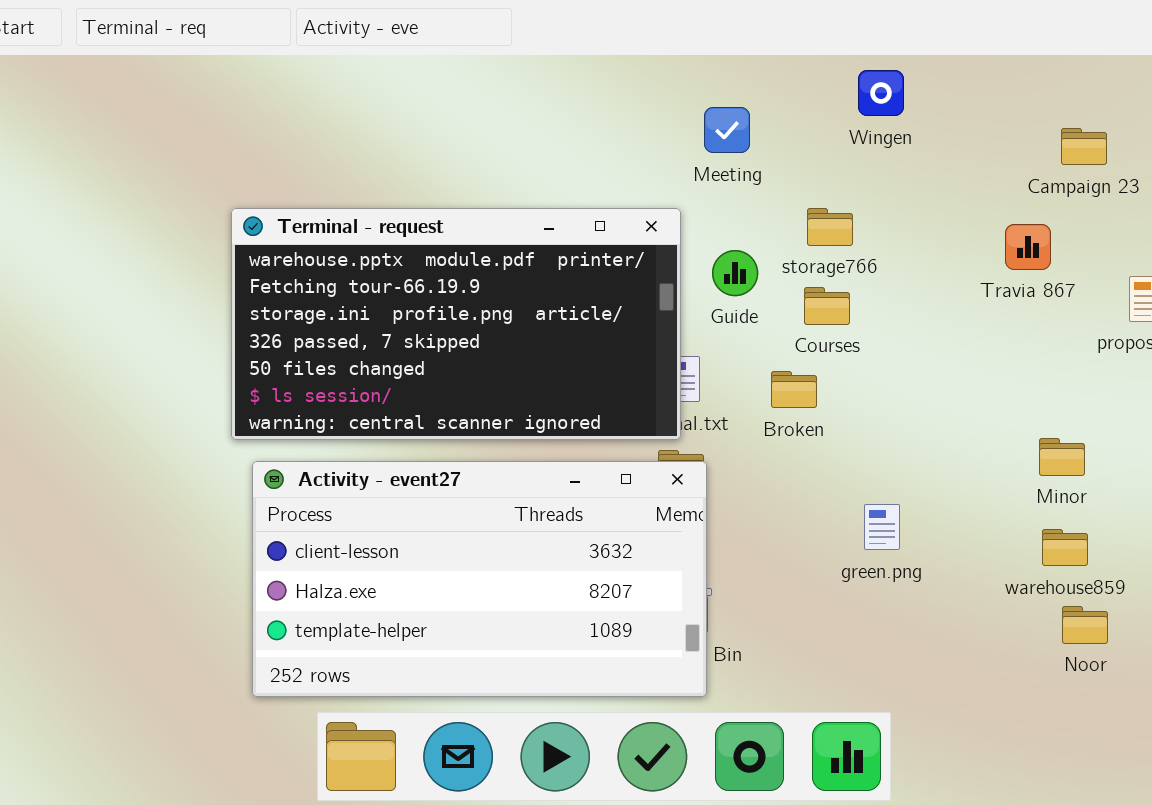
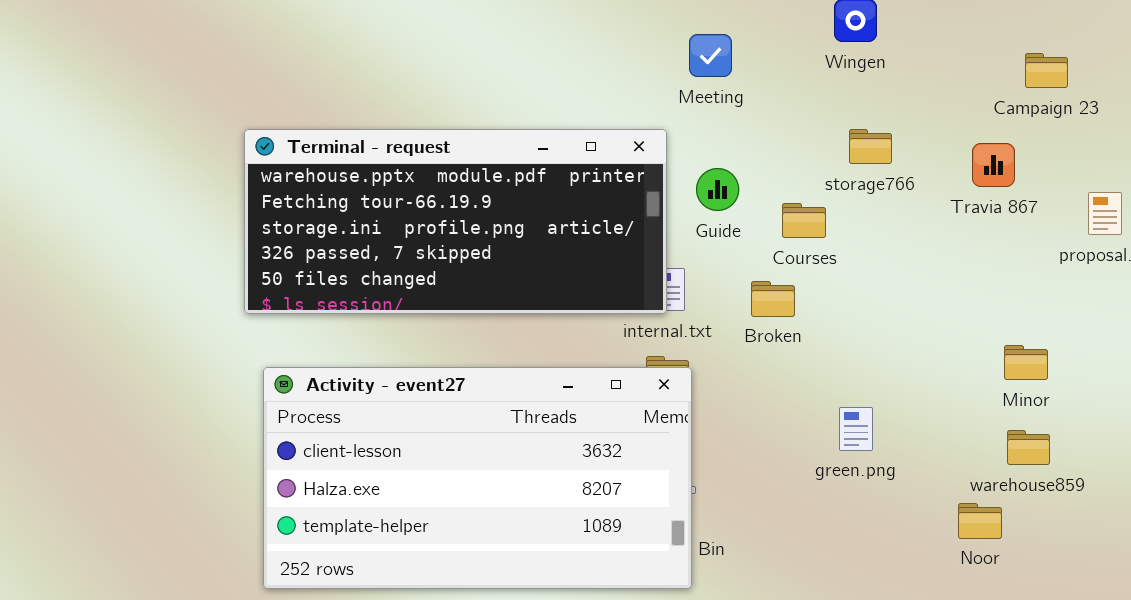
Terminal - request: [231,208,681,440] -> [244,129,667,314], resized
storage766: [807,208,853,246] -> [849,129,892,164], moved
Noor: [1062,606,1108,644] -> [958,503,1002,539], moved

